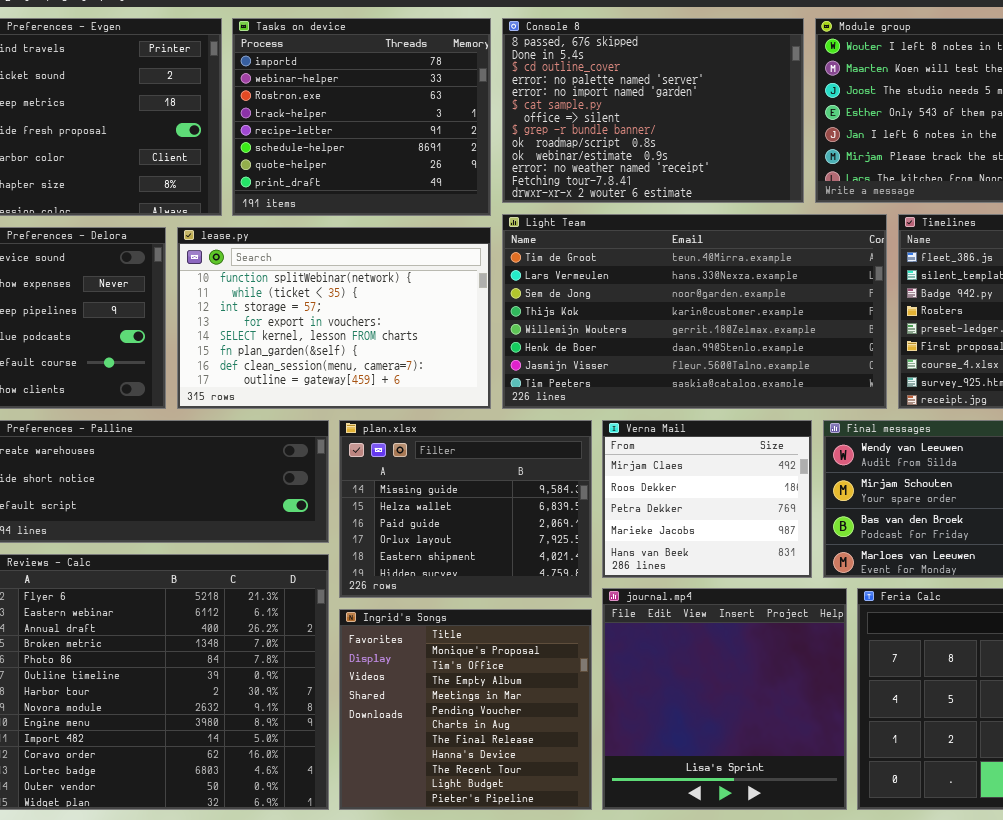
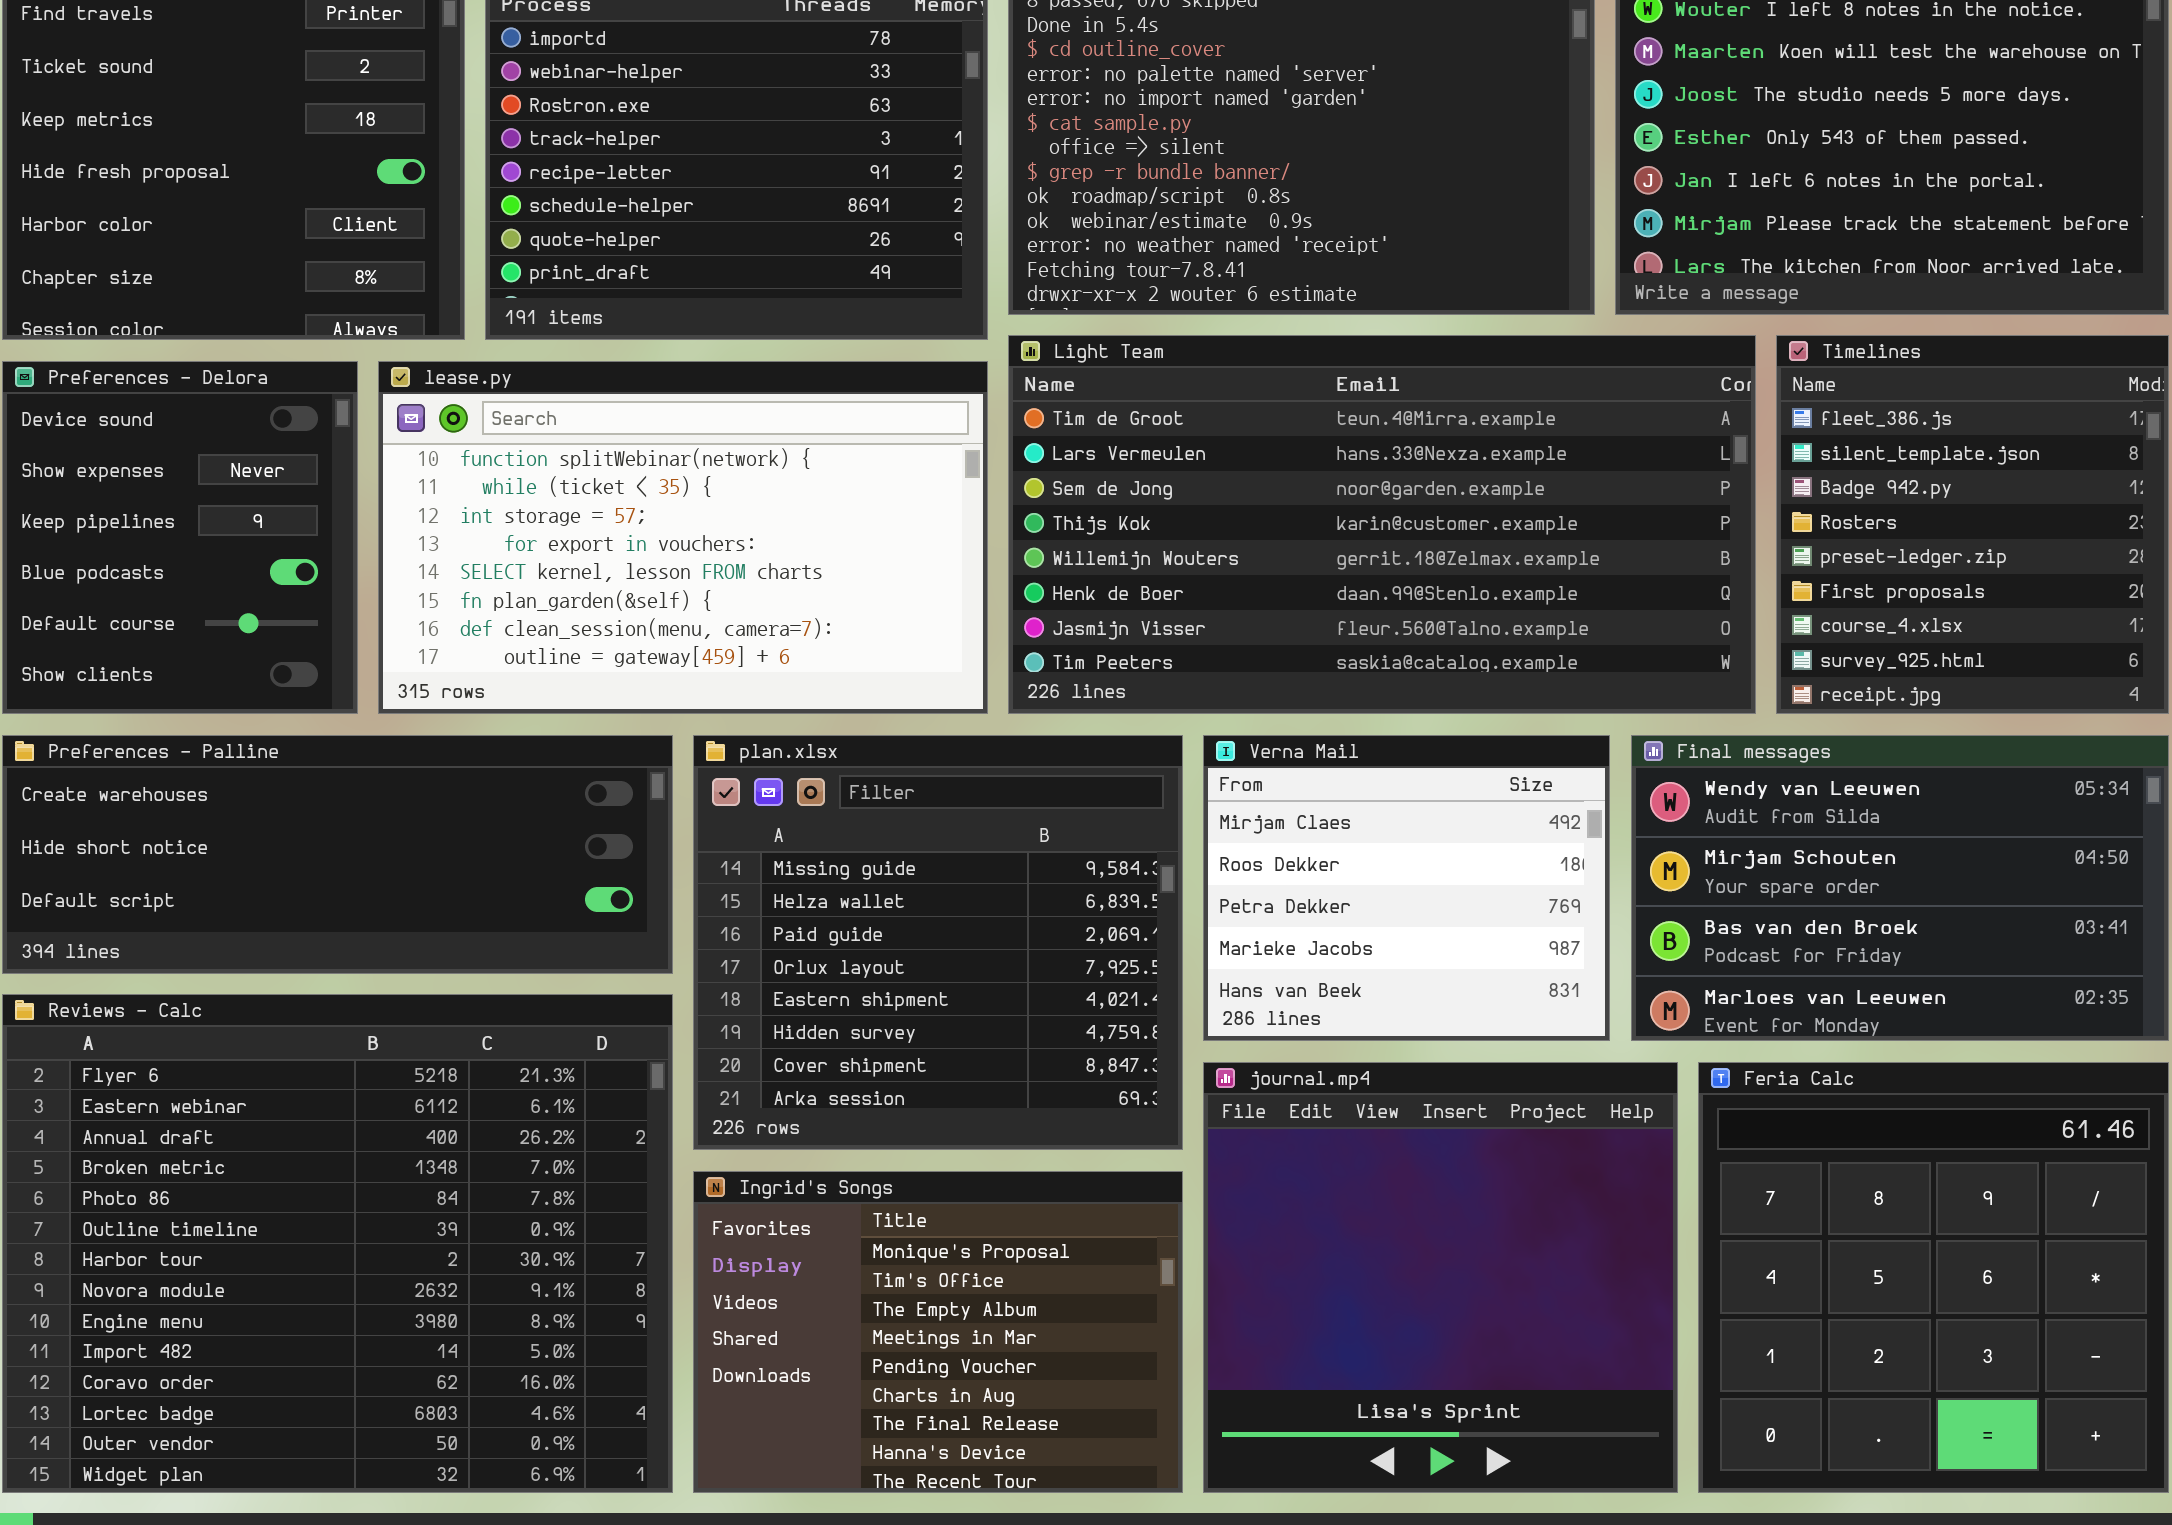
plan.xlsx: [339,420,592,598] -> [693,735,1183,1150], resized
Ingrid's Songs: [339,609,592,810] -> [693,1171,1183,1493], resized

